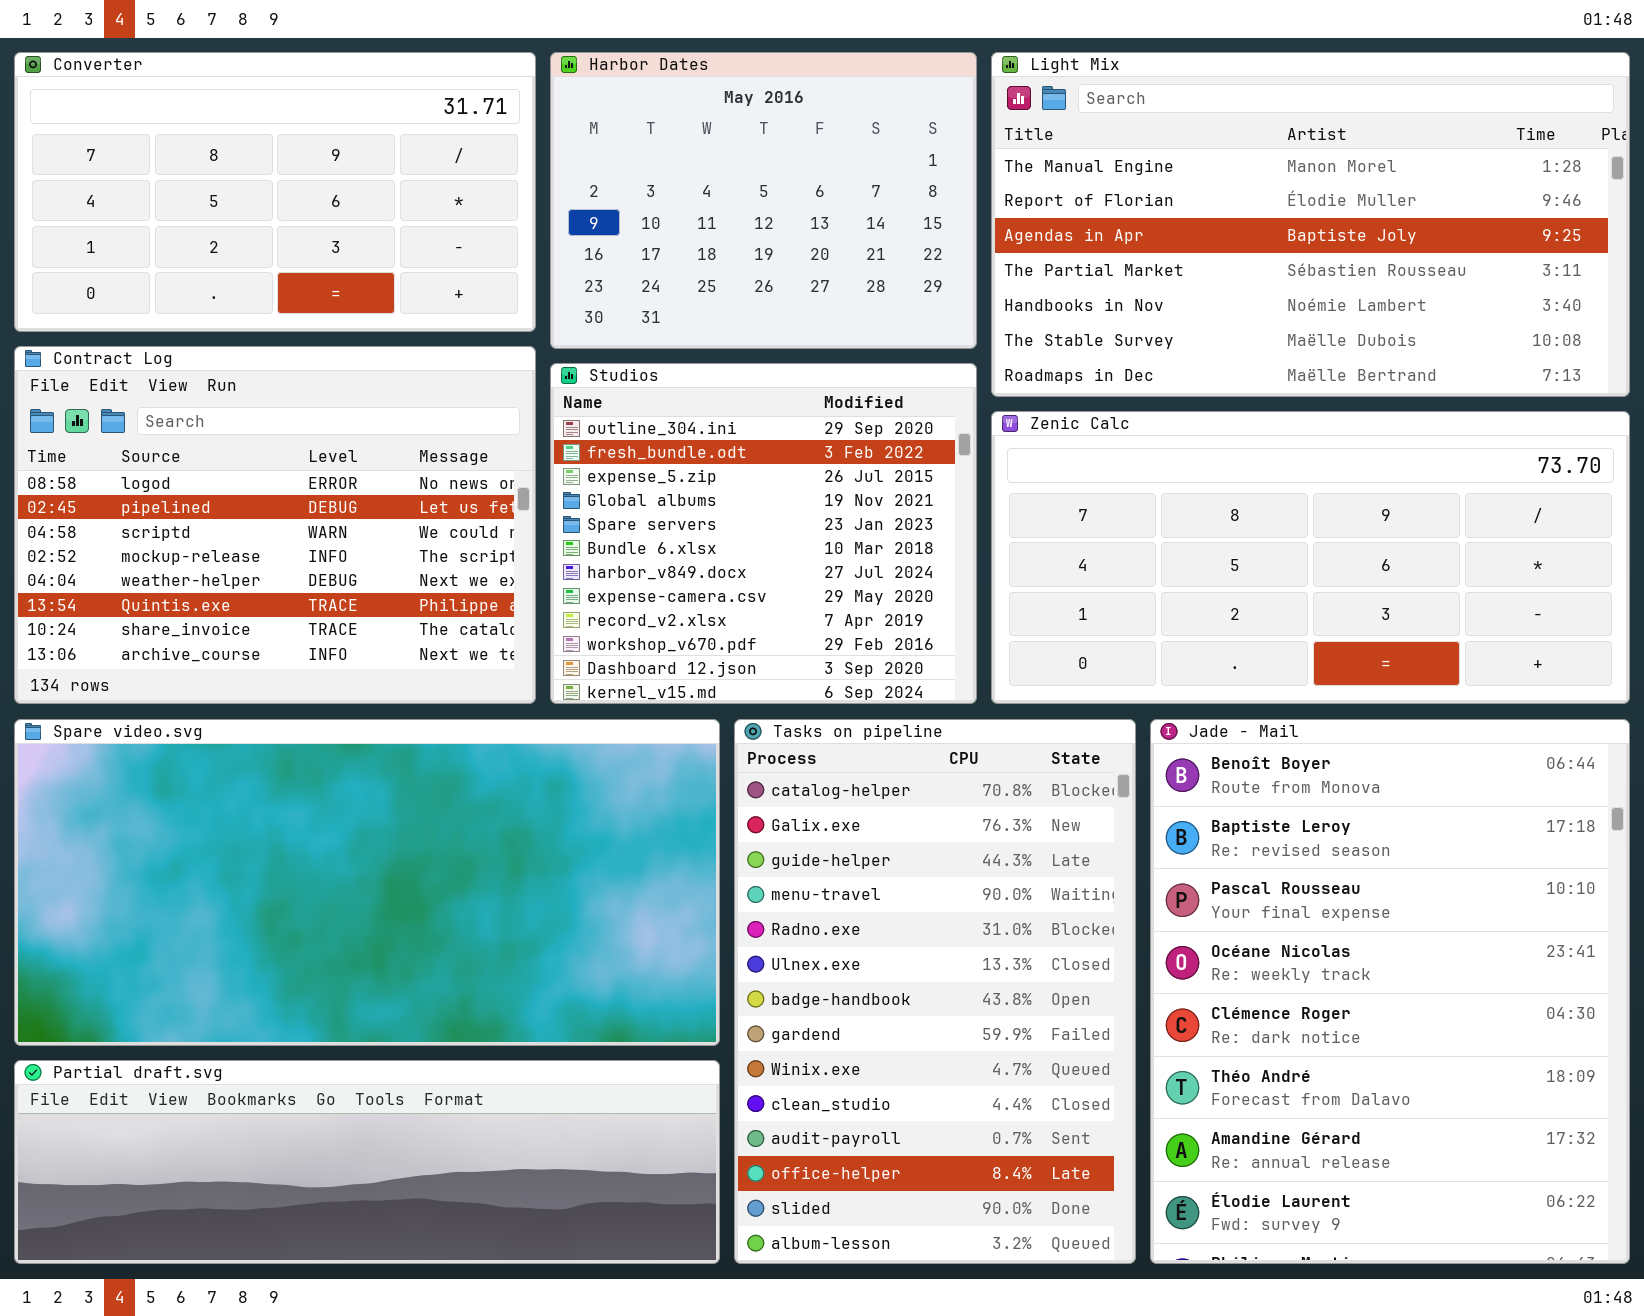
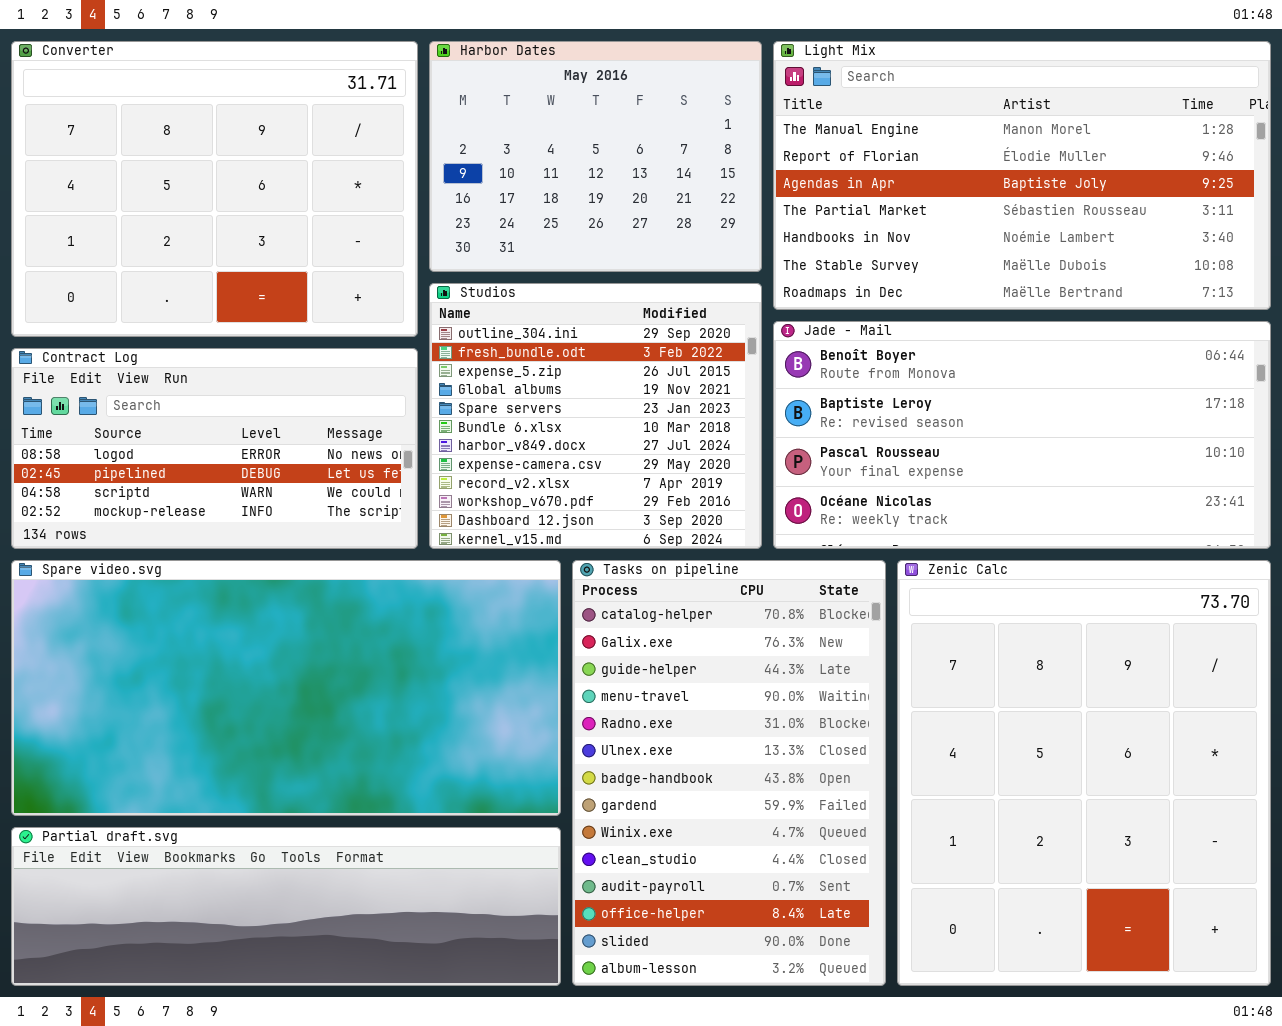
Converter: [14,52,536,332] -> [11,41,418,337], resized
Contract Log: [14,346,536,704] -> [11,348,418,549], resized
Zenic Calc: [991,411,1630,704] -> [897,560,1271,986], moved, resized
Jade - Mail: [1150,719,1630,1264] -> [773,321,1271,549], moved, resized

